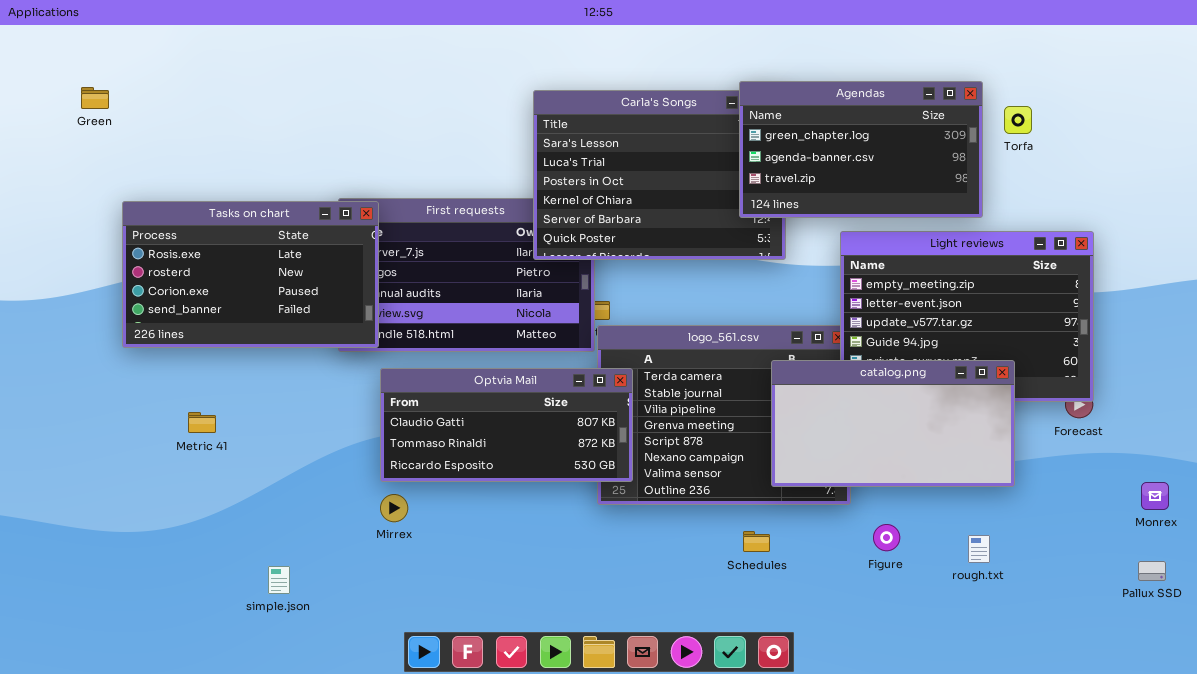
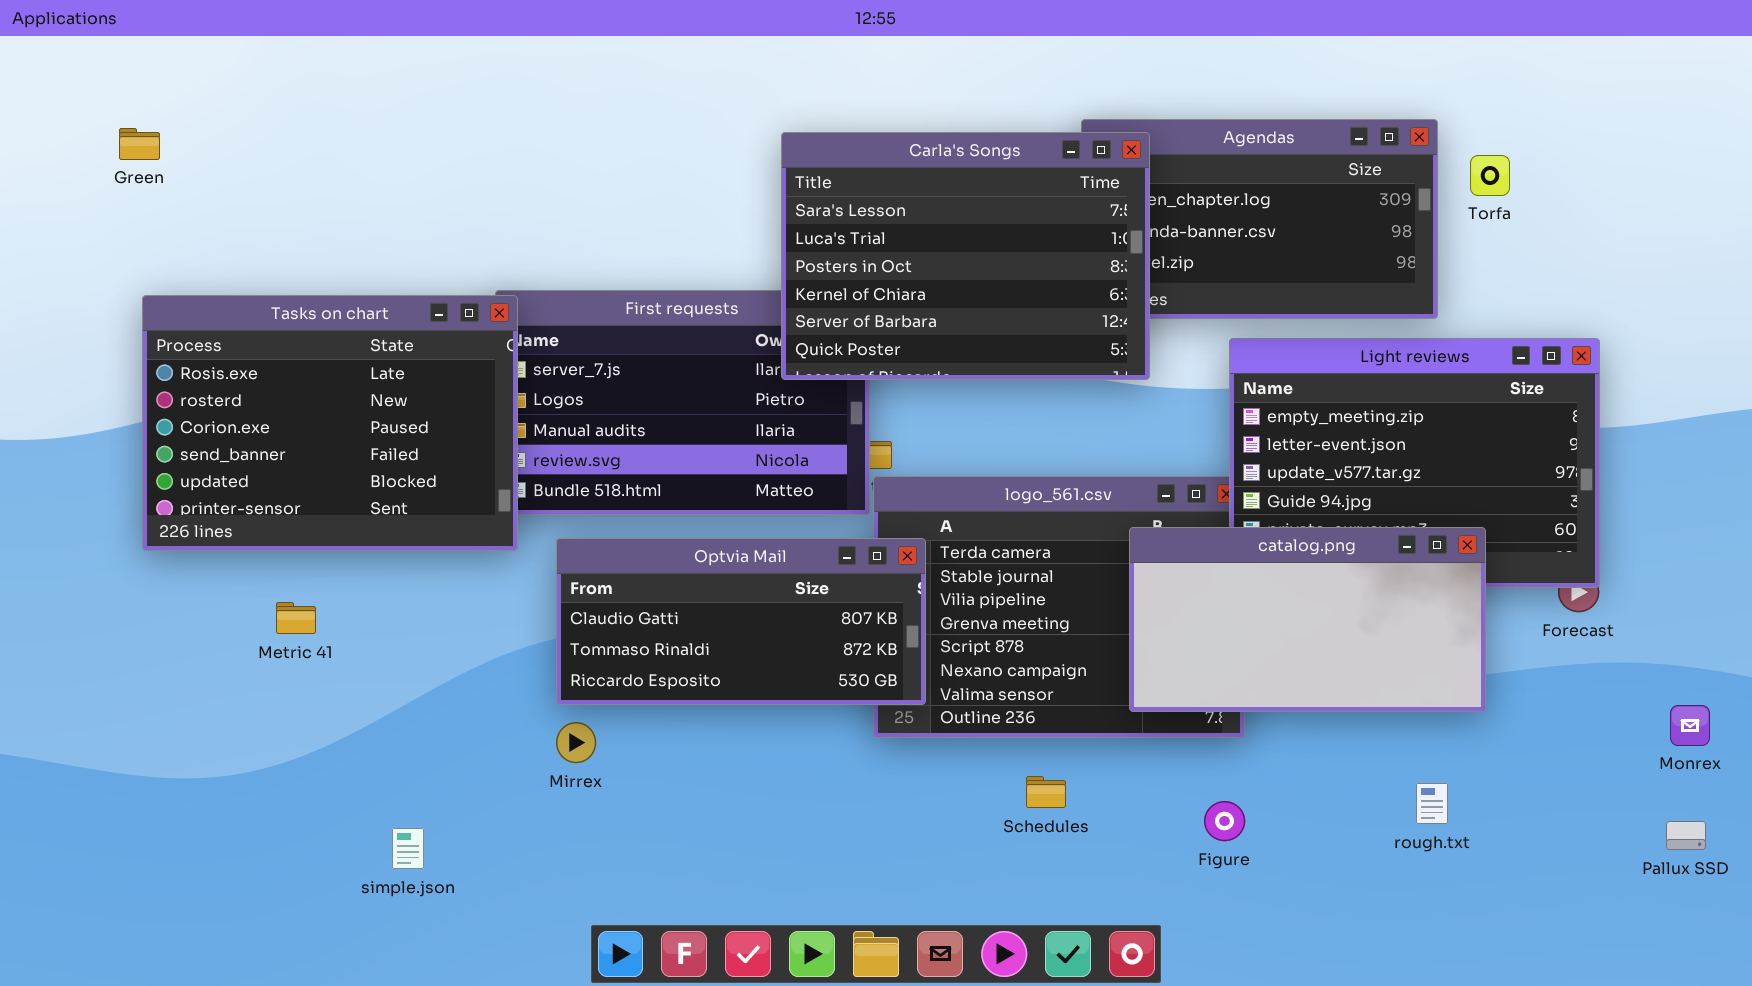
Carla's Songs: [533,90,786,260] -> [781,132,1150,380], raised
Tasks on chart: [122,201,379,348] -> [142,295,518,551], moved, resized
Figure: [873,524,900,551] -> [1204,801,1245,841], moved
Schedules: [743,531,770,552] -> [1026,776,1066,808], moved

